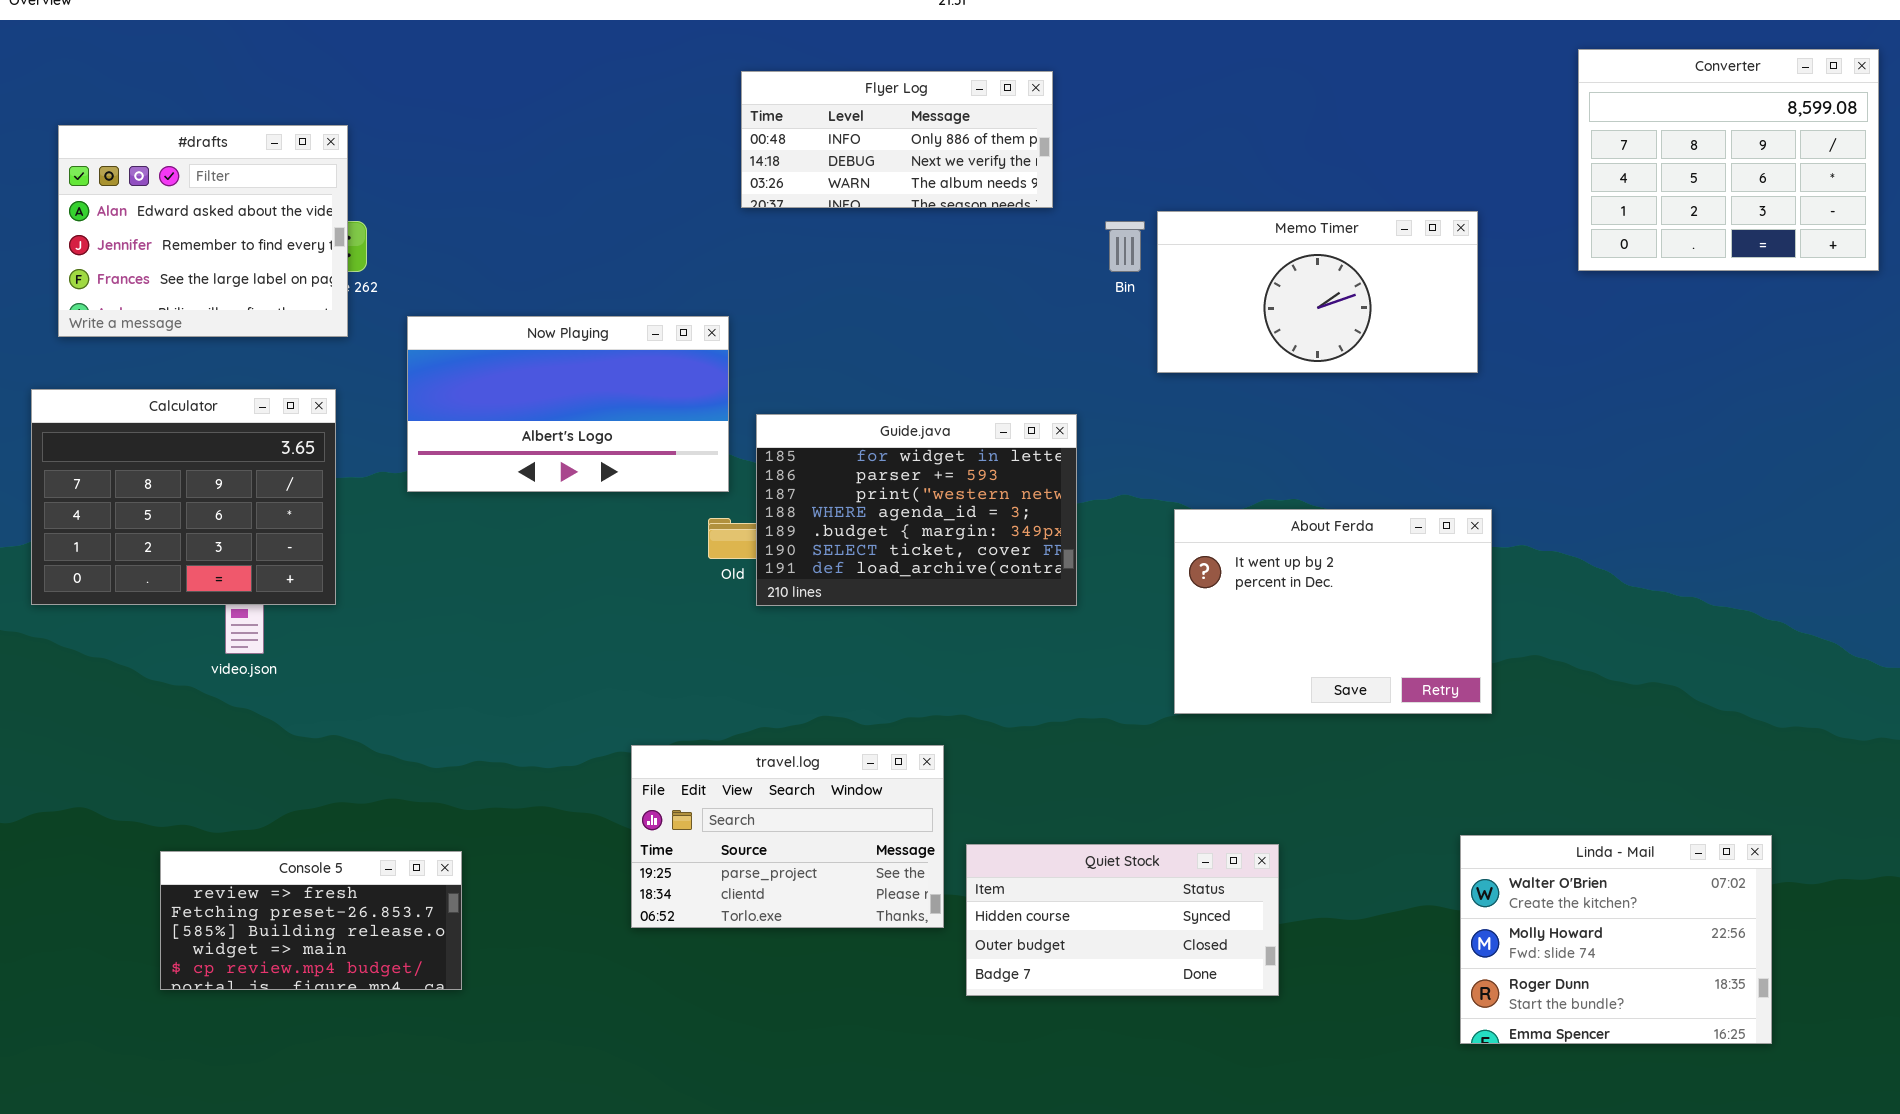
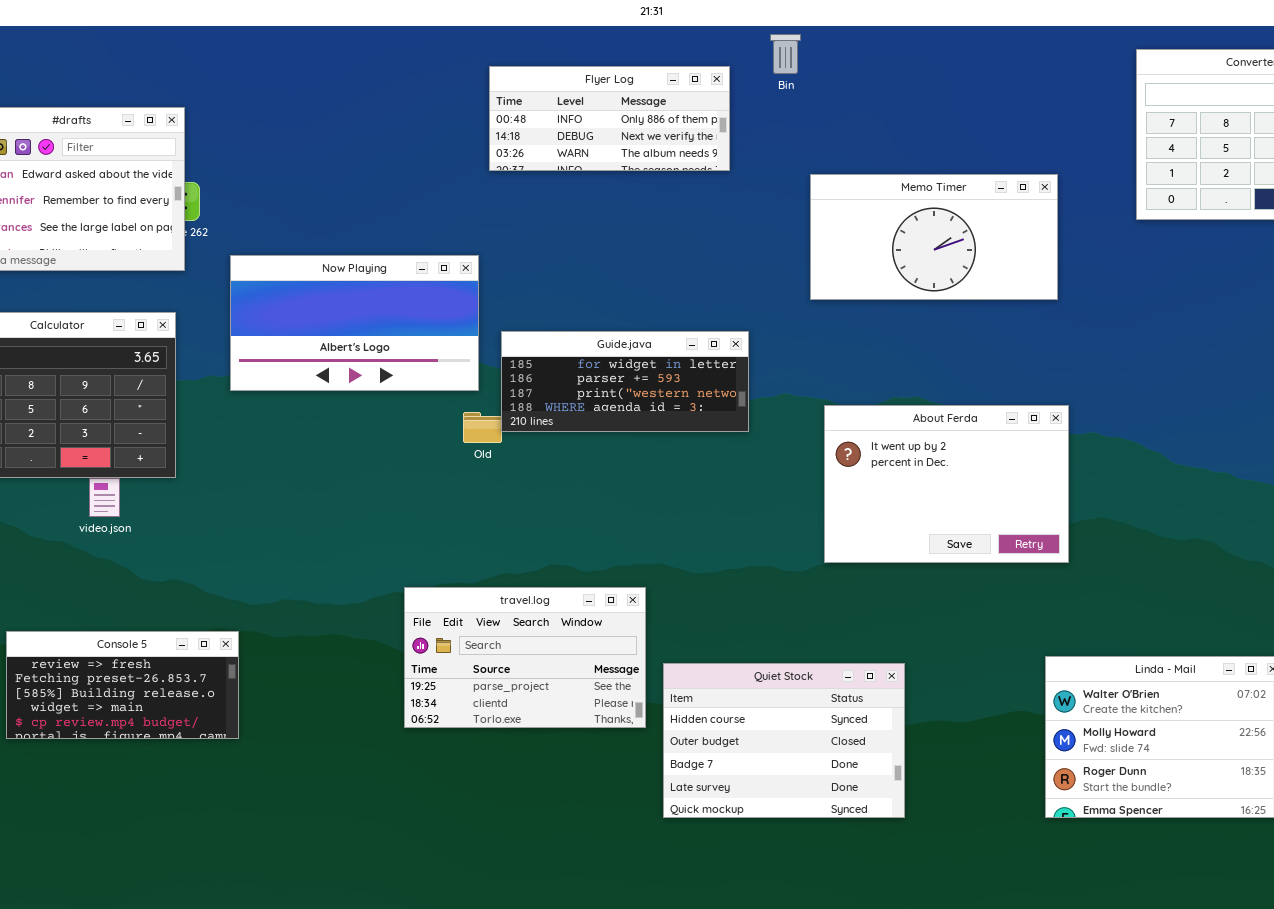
Bin: [1105,221,1145,272] -> [770,34,801,74], moved
Guide.java: [756,414,1077,606] -> [501,331,749,432], resized
Quiet Stock: [966,844,1279,996] -> [663,663,905,818], resized
Console 5: [160,851,462,990] -> [6,631,239,739], moved

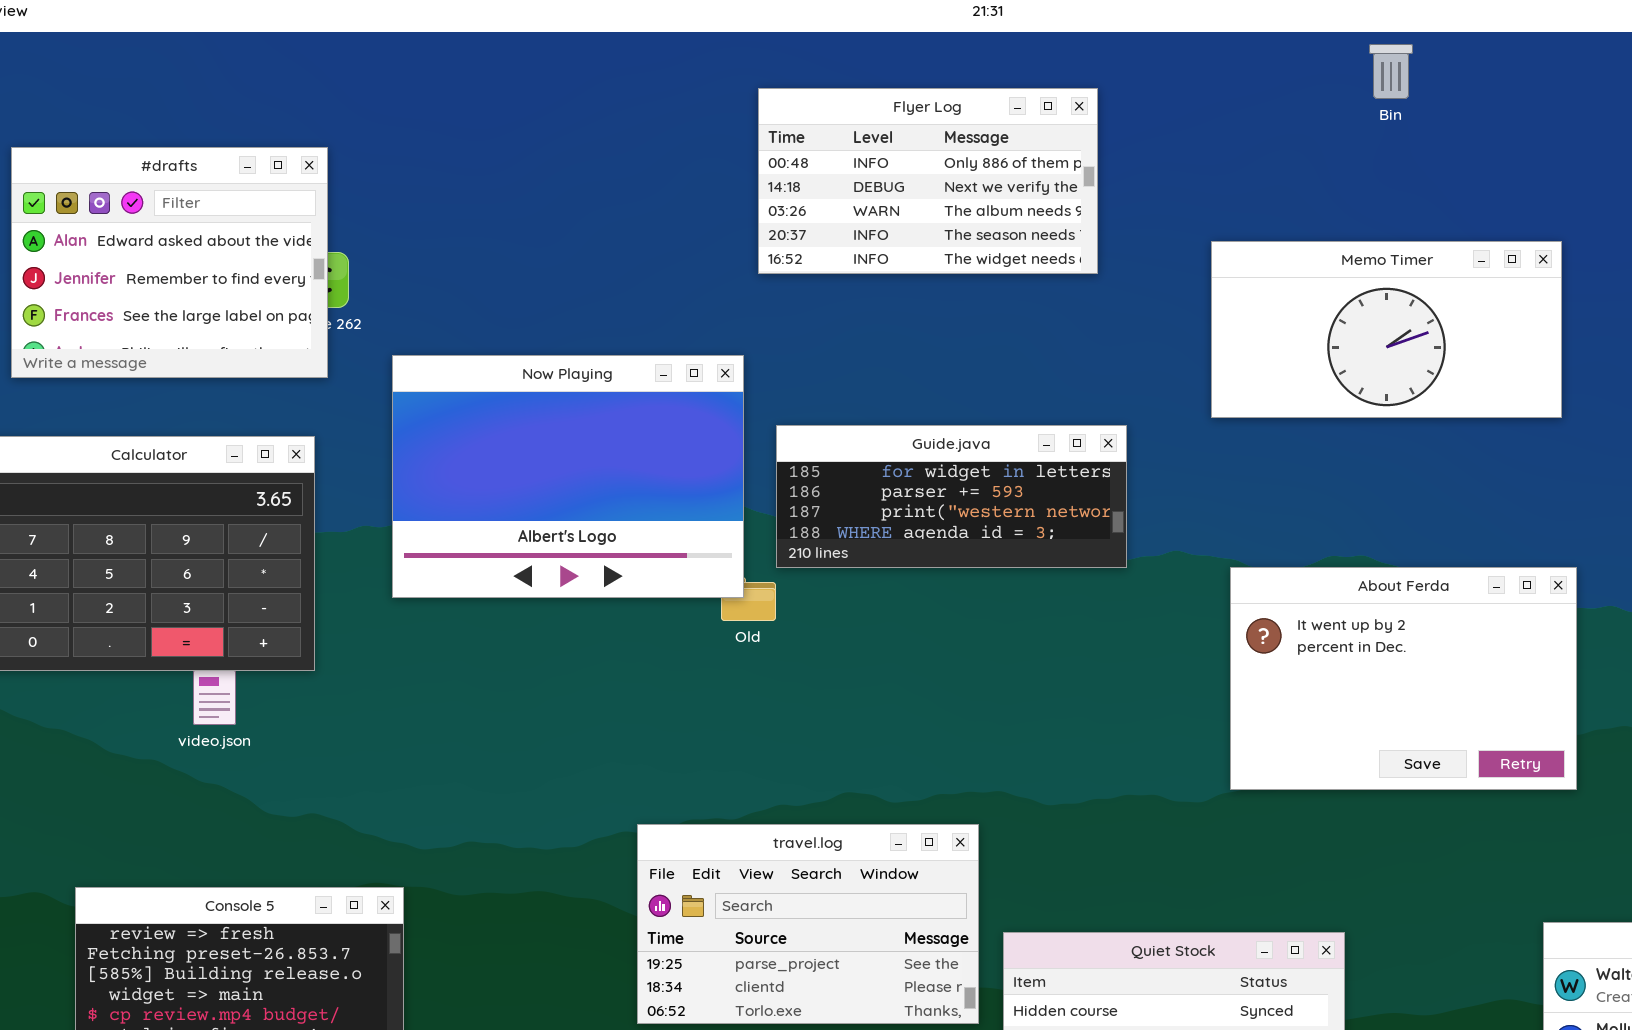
Bin: [770,34,801,74] -> [1369,44,1413,99], moved
Flyer Log: [489,66,730,171] -> [758,88,1098,274], resized
Now Playing: [230,255,479,391] -> [392,355,744,598], resized
Guide.java: [501,331,749,432] -> [776,425,1127,568], moved

